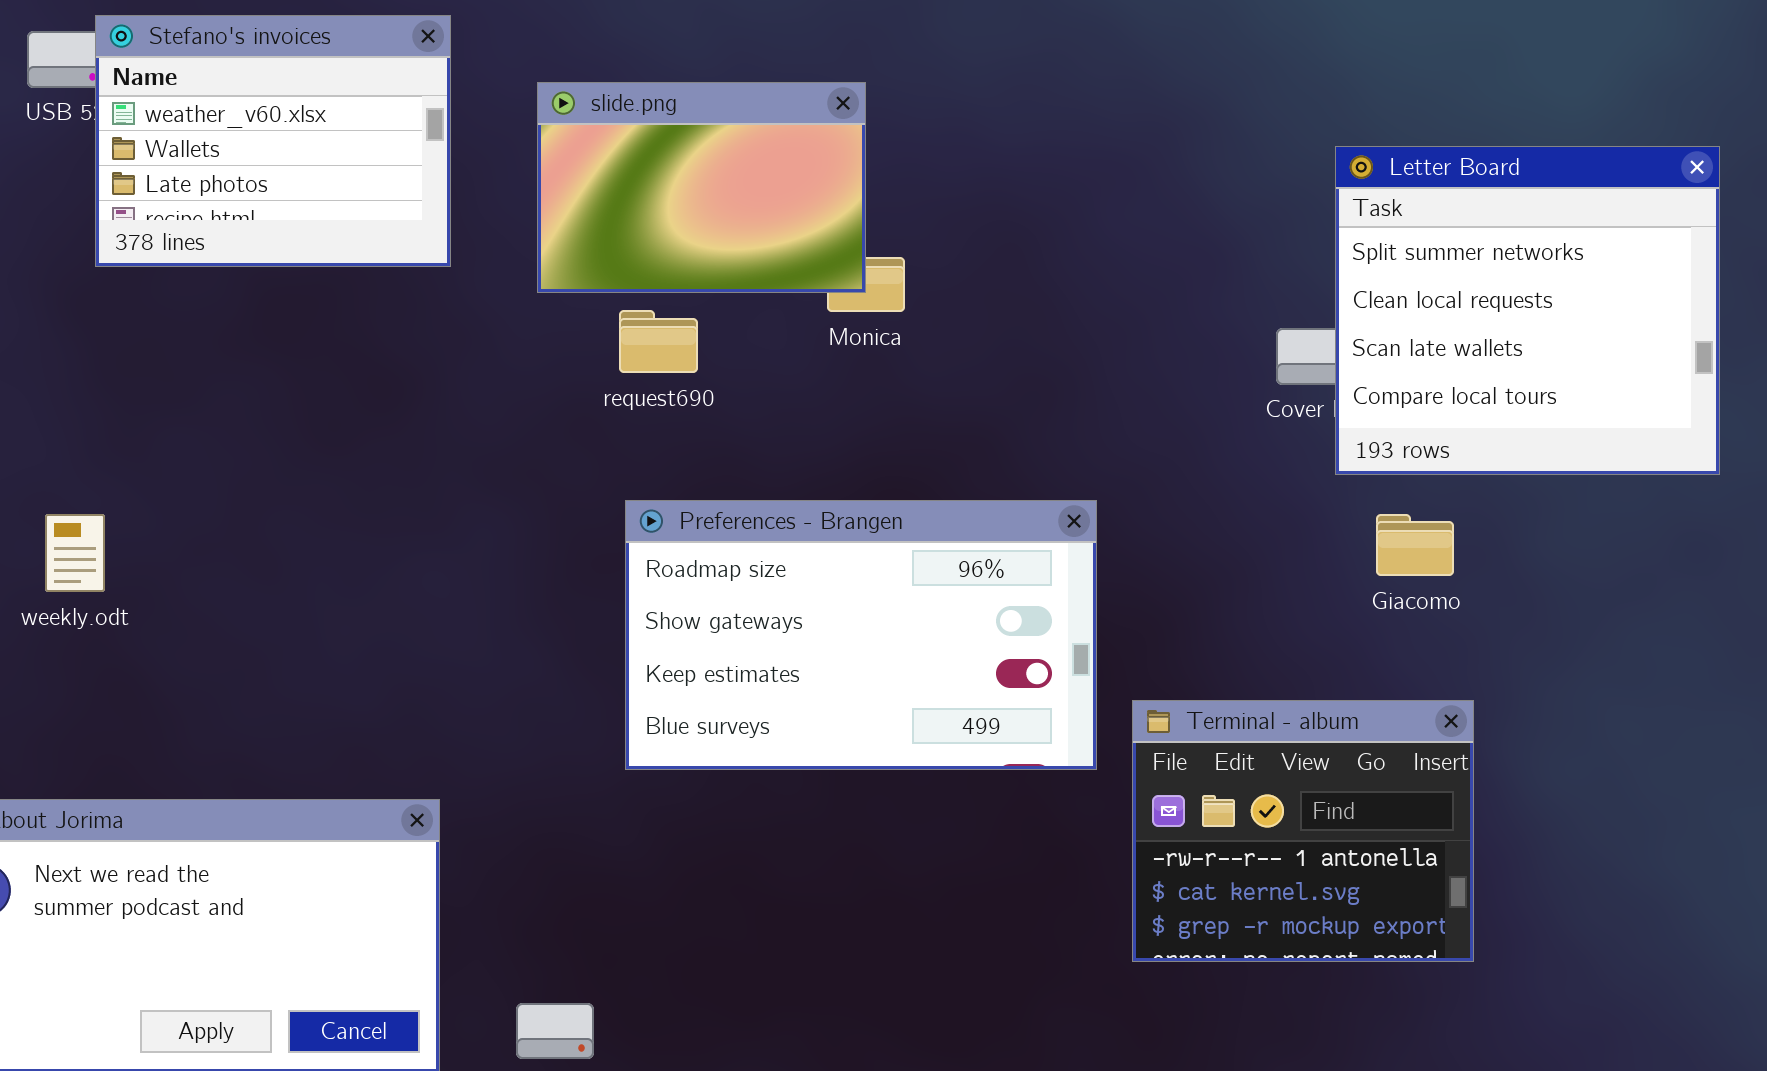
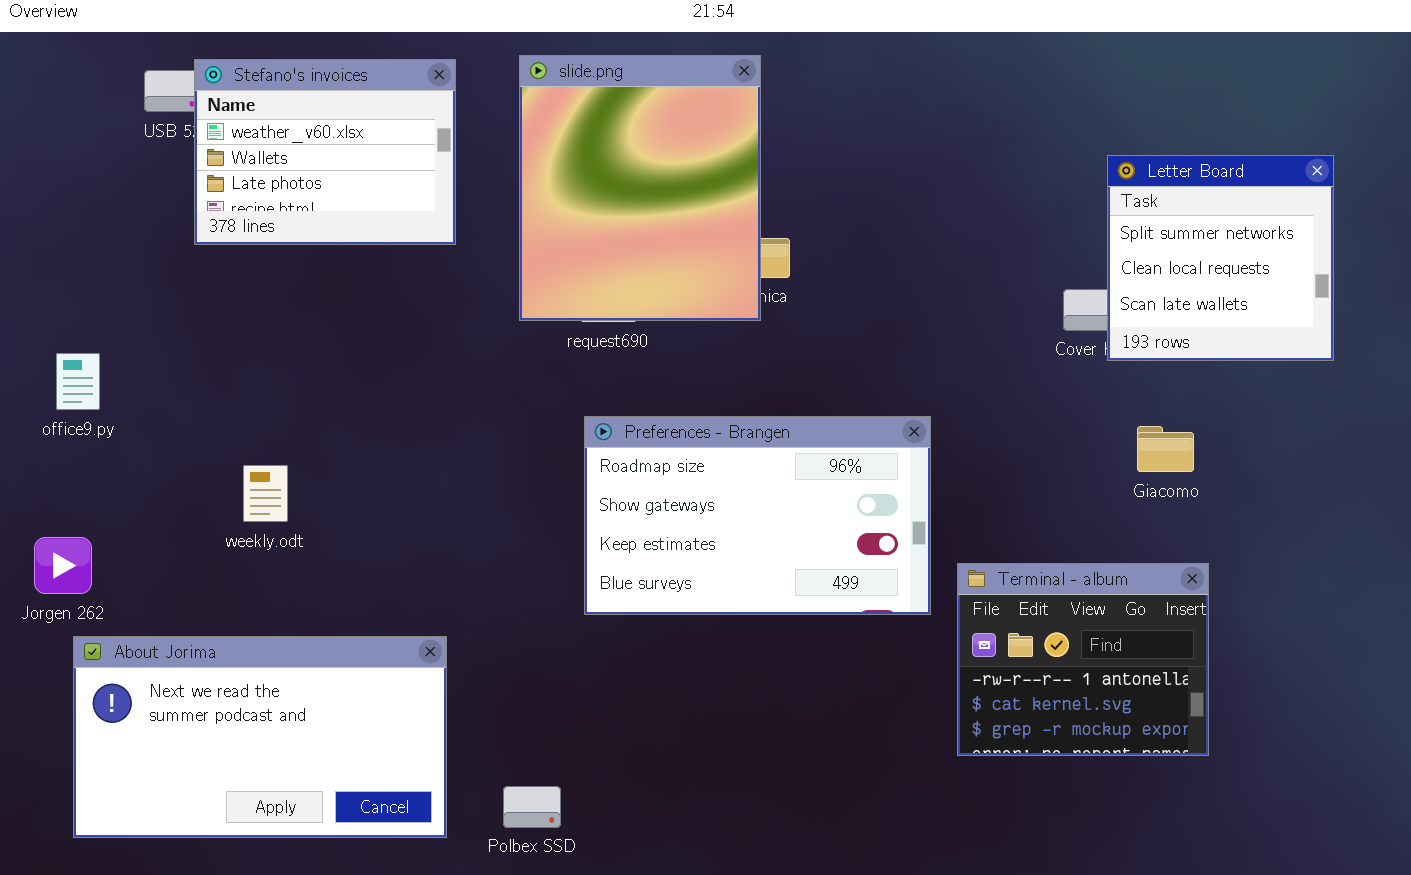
slide.png: [537,82,866,293] -> [519,55,761,321], moved, resized
Letter Board: [1335,146,1720,475] -> [1107,155,1334,361], resized
weekly.odt: [45,514,105,592] -> [243,465,288,522], moved

